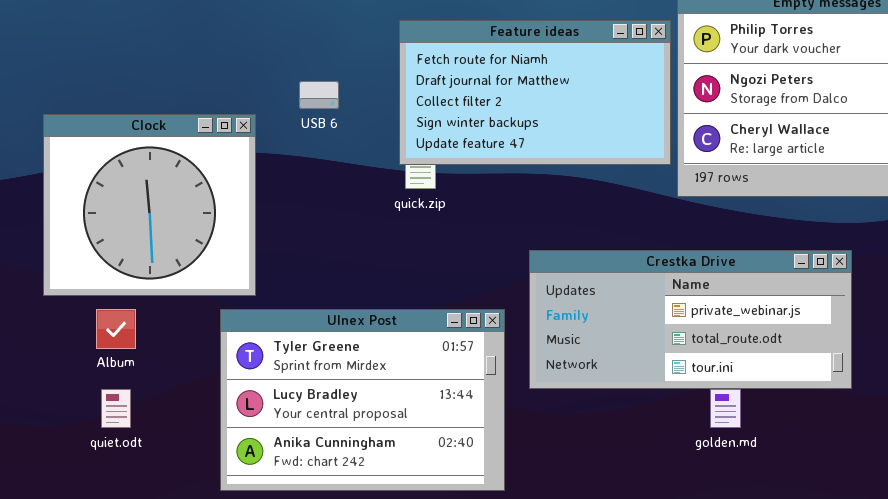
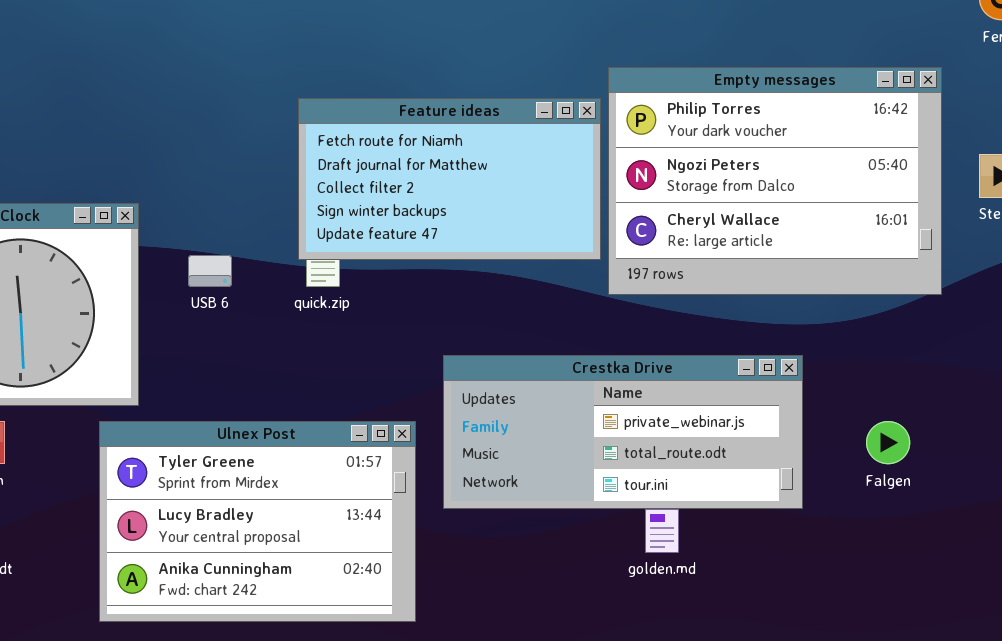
USB 6: [299,81,339,109] -> [188,255,232,287], moved

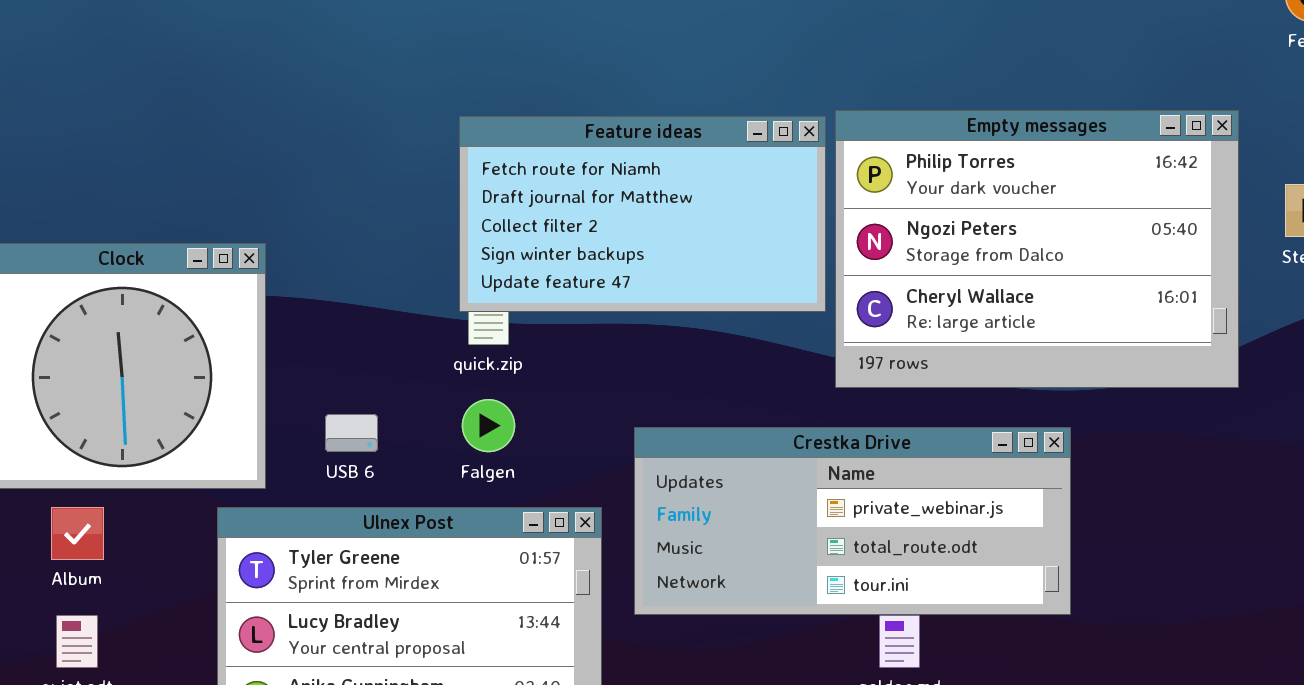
Empty messages: [608,67,942,295] -> [835,110,1239,388], moved
USB 6: [188,255,232,287] -> [325,414,378,452], moved
Falgen: [866,421,910,464] -> [462,399,515,452], moved

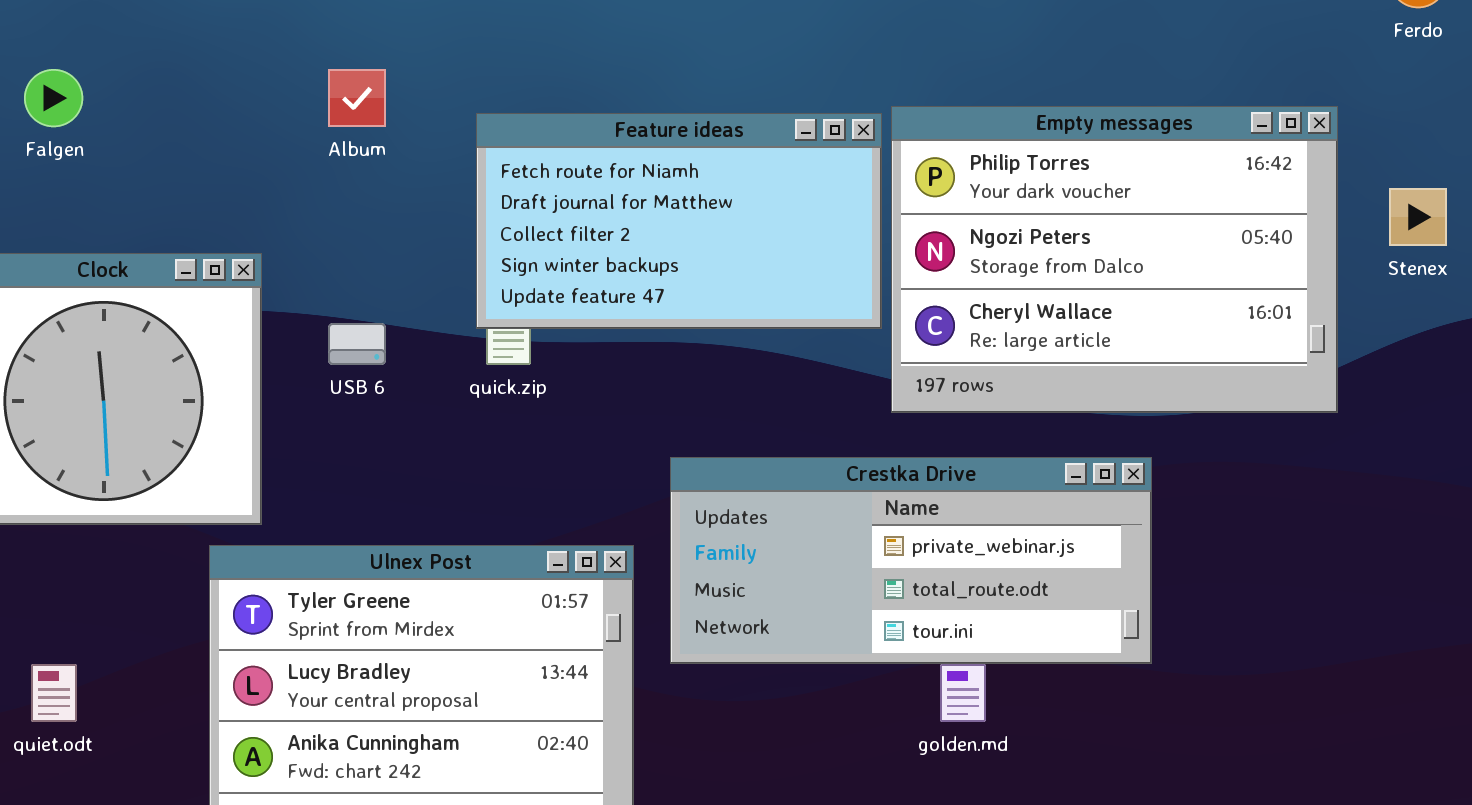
Falgen: [462,399,515,452] -> [24,69,83,127], moved
USB 6: [325,414,378,452] -> [328,323,386,365], moved
Album: [51,507,104,560] -> [328,69,386,127], moved

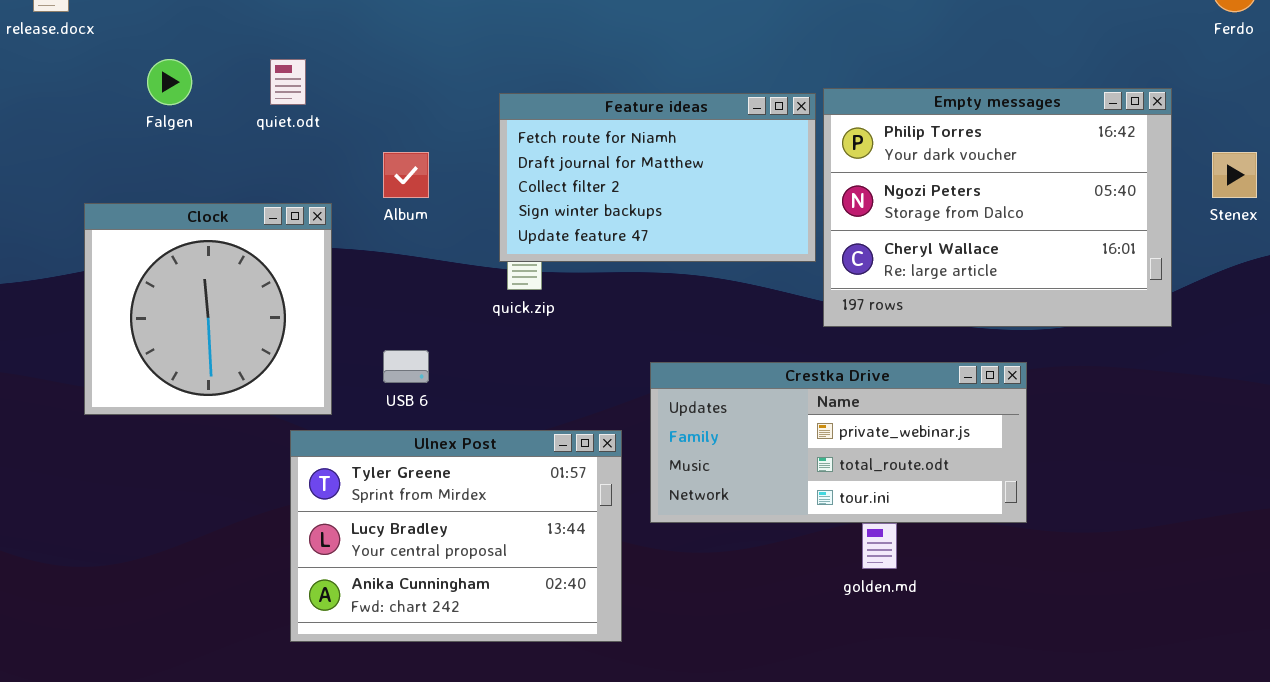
Album: [328,69,386,127] -> [383,152,429,198], moved
USB 6: [328,323,386,365] -> [383,350,429,383], moved
quiet.odt: [31,664,77,722] -> [270,59,306,105], moved

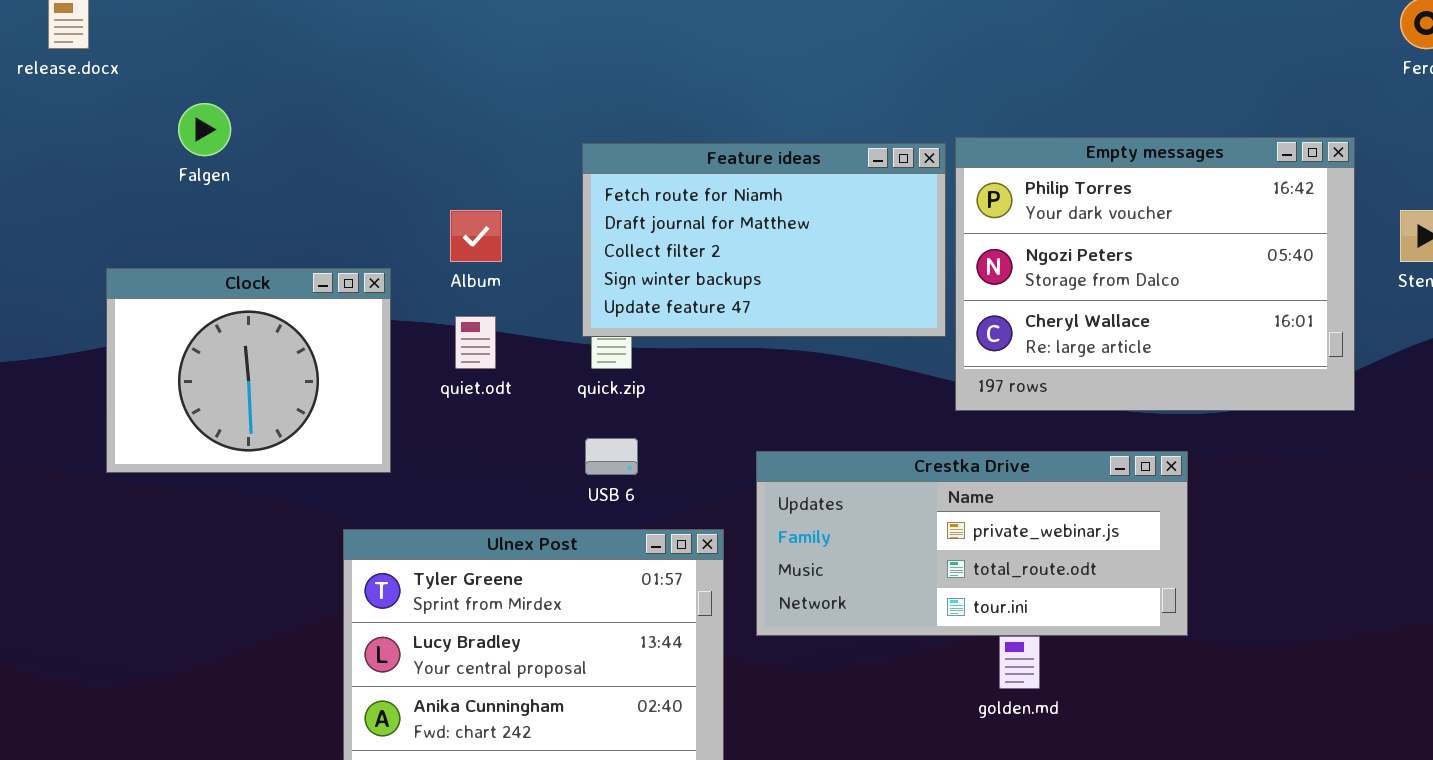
quiet.odt: [270,59,306,105] -> [455,316,496,369], moved
Clock: [84,203,332,415] -> [106,268,391,473], resized
USB 6: [383,350,429,383] -> [585,438,638,475], moved

